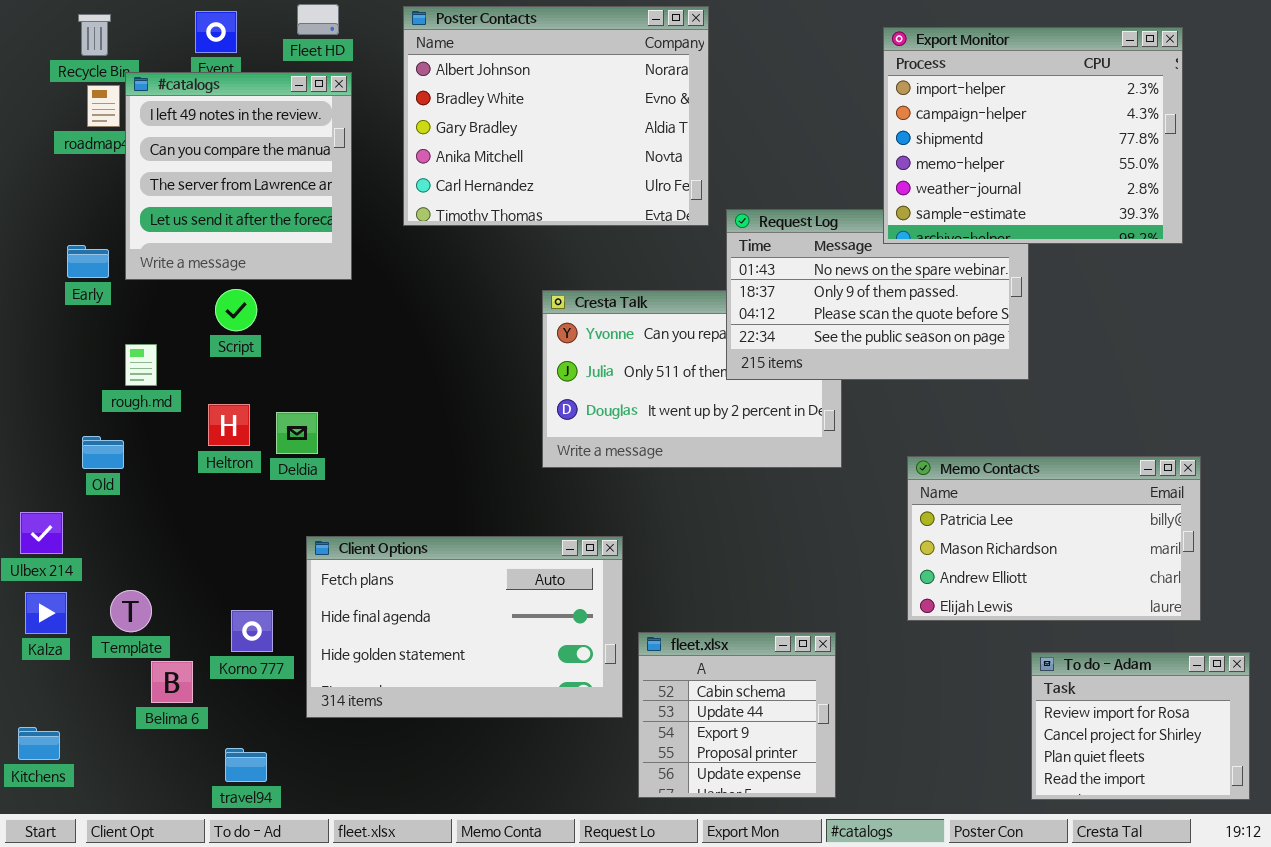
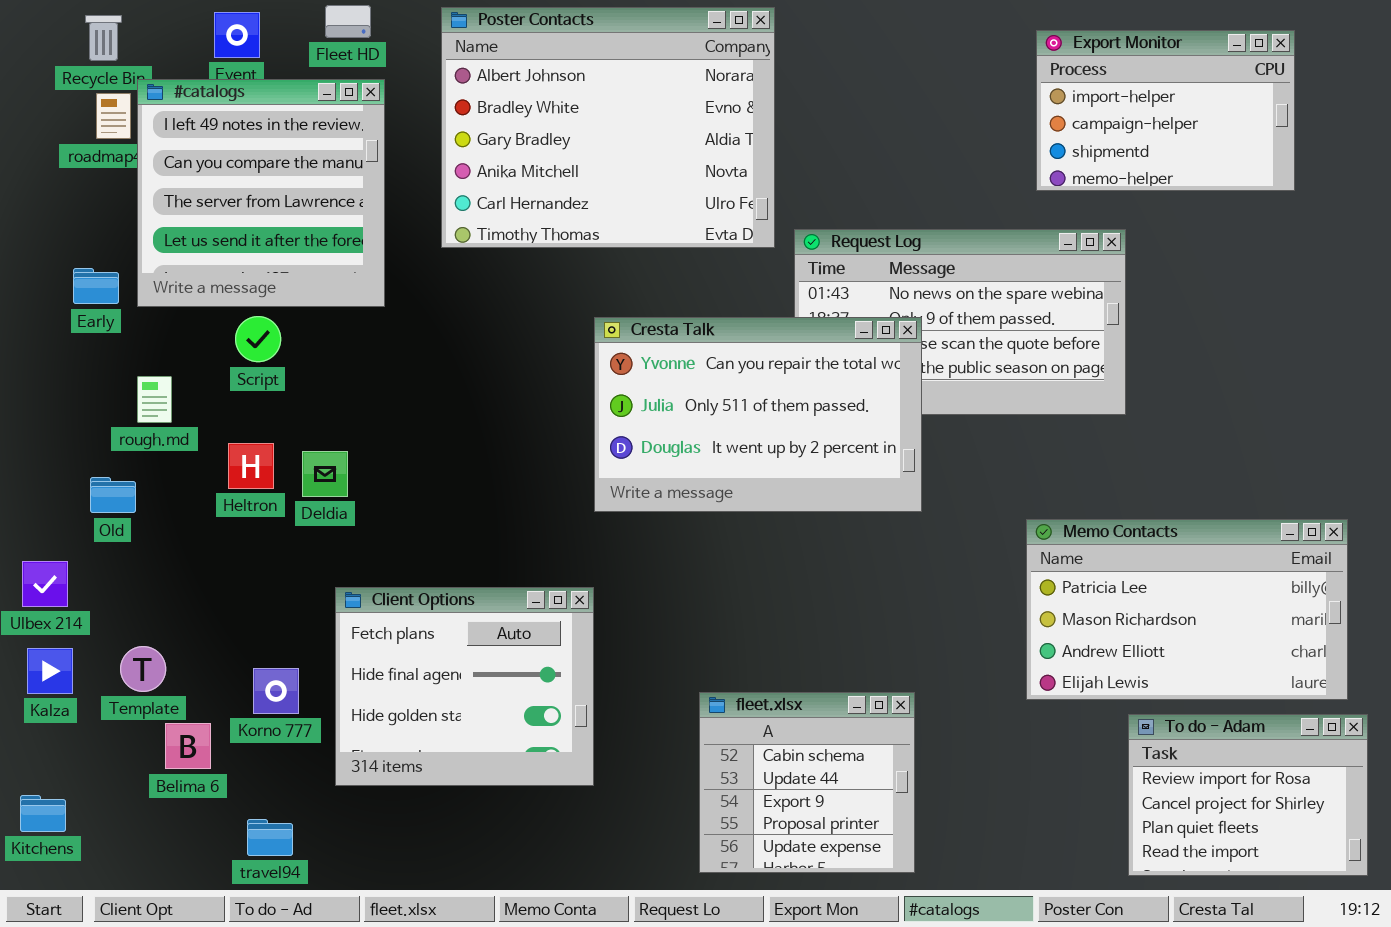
Export Monitor: [883,27,1183,244] -> [1036,30,1295,191], resized
Cresta Talk: [542,290,842,468] -> [594,317,922,512], raised
Memo Contacts: [907,456,1201,621] -> [1026,519,1348,700], moved
Client Options: [306,536,623,718] -> [335,587,594,786], resized

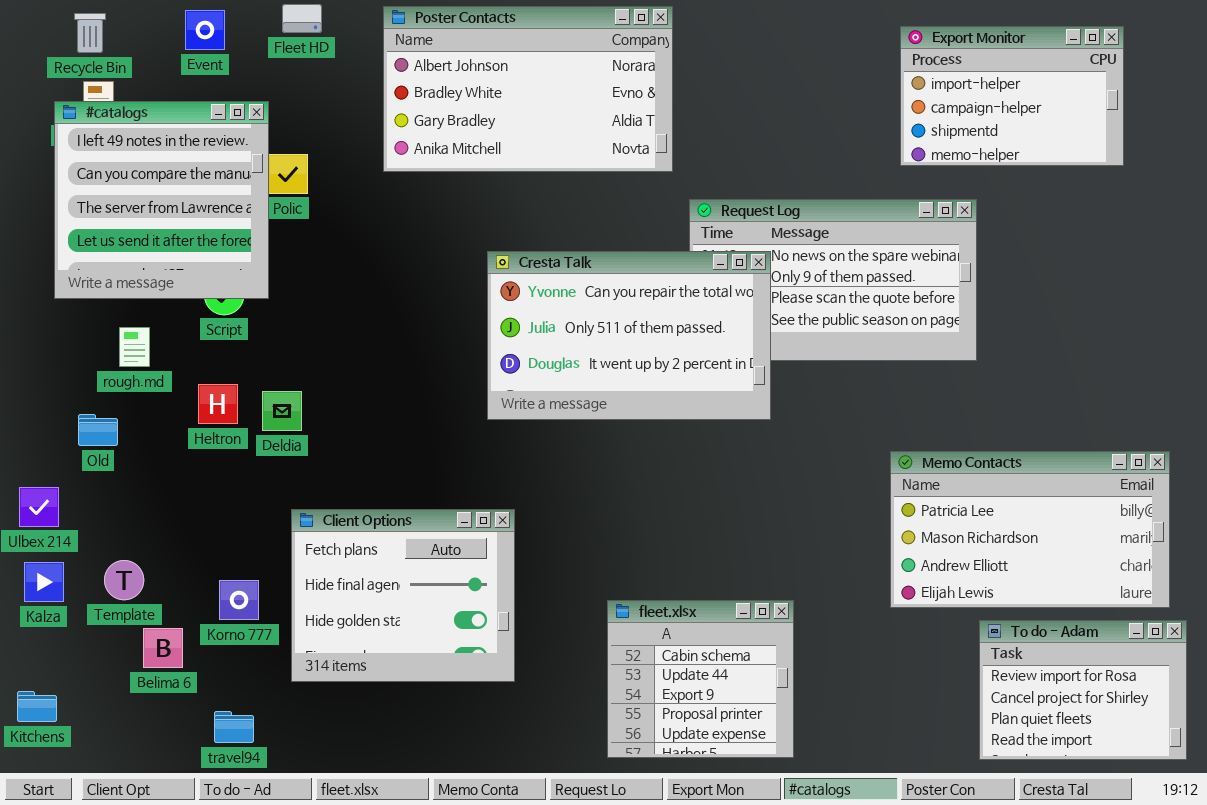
Poster Contacts: [441,7,775,248] -> [383,6,673,172], resized
#catalogs: [137,79,385,307] -> [54,101,269,299], moved
Cresta Talk: [594,317,922,512] -> [487,251,771,420], moved

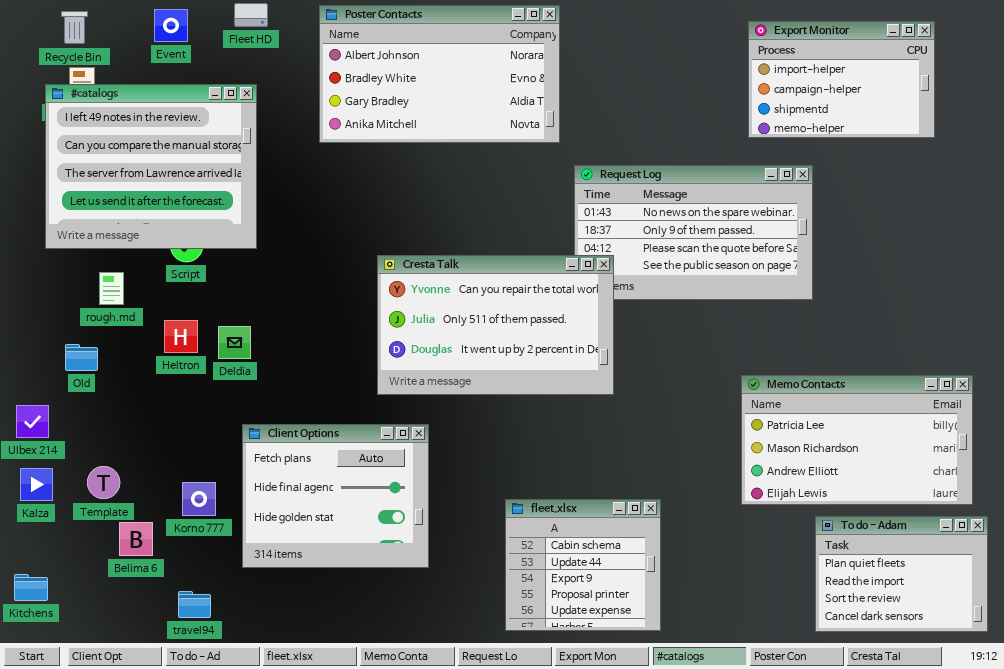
#catalogs: [54,101,269,299] -> [45,84,257,249], resized
Cresta Talk: [487,251,771,420] -> [377,255,614,395], moved
To do - Adam: [979,620,1187,760] -> [815,516,988,632], scrolled down 2 rows

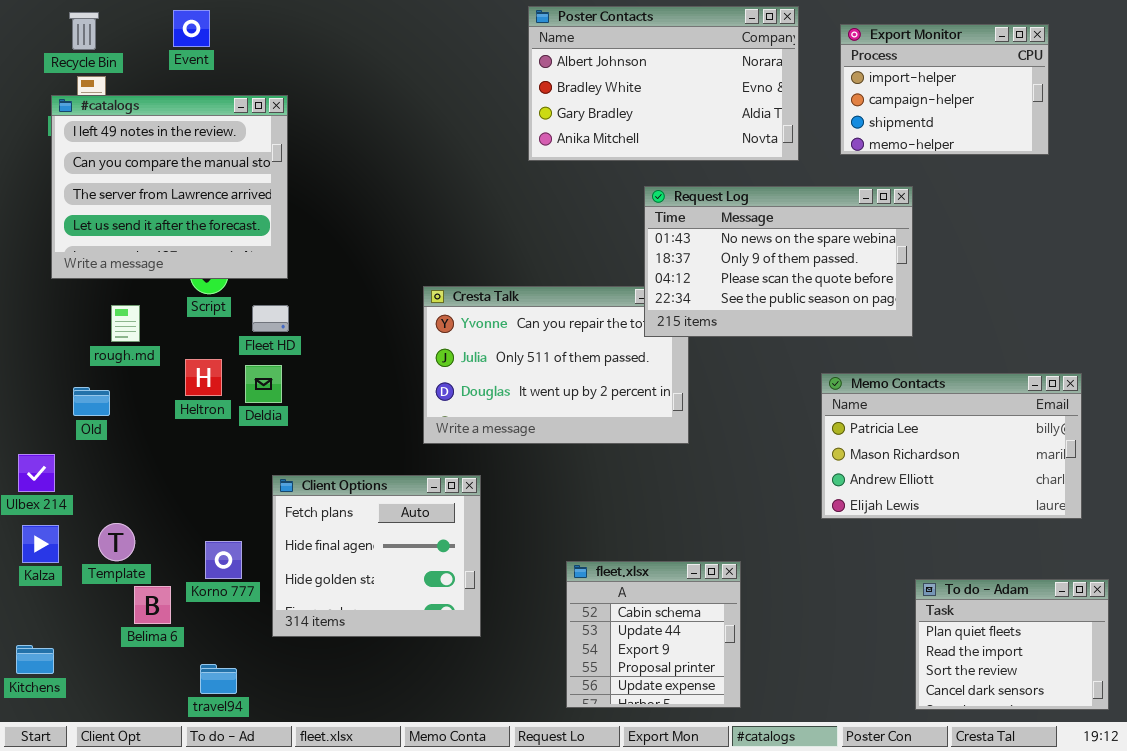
Fleet HD: [234,3,268,27] -> [252,305,289,332], moved
Poster Contacts: [319,5,560,143] -> [528,6,799,161], moved
Request Log: [574,165,813,300] -> [644,186,913,337], raised
Memo Contacts: [741,375,973,505] -> [821,373,1082,519], moved

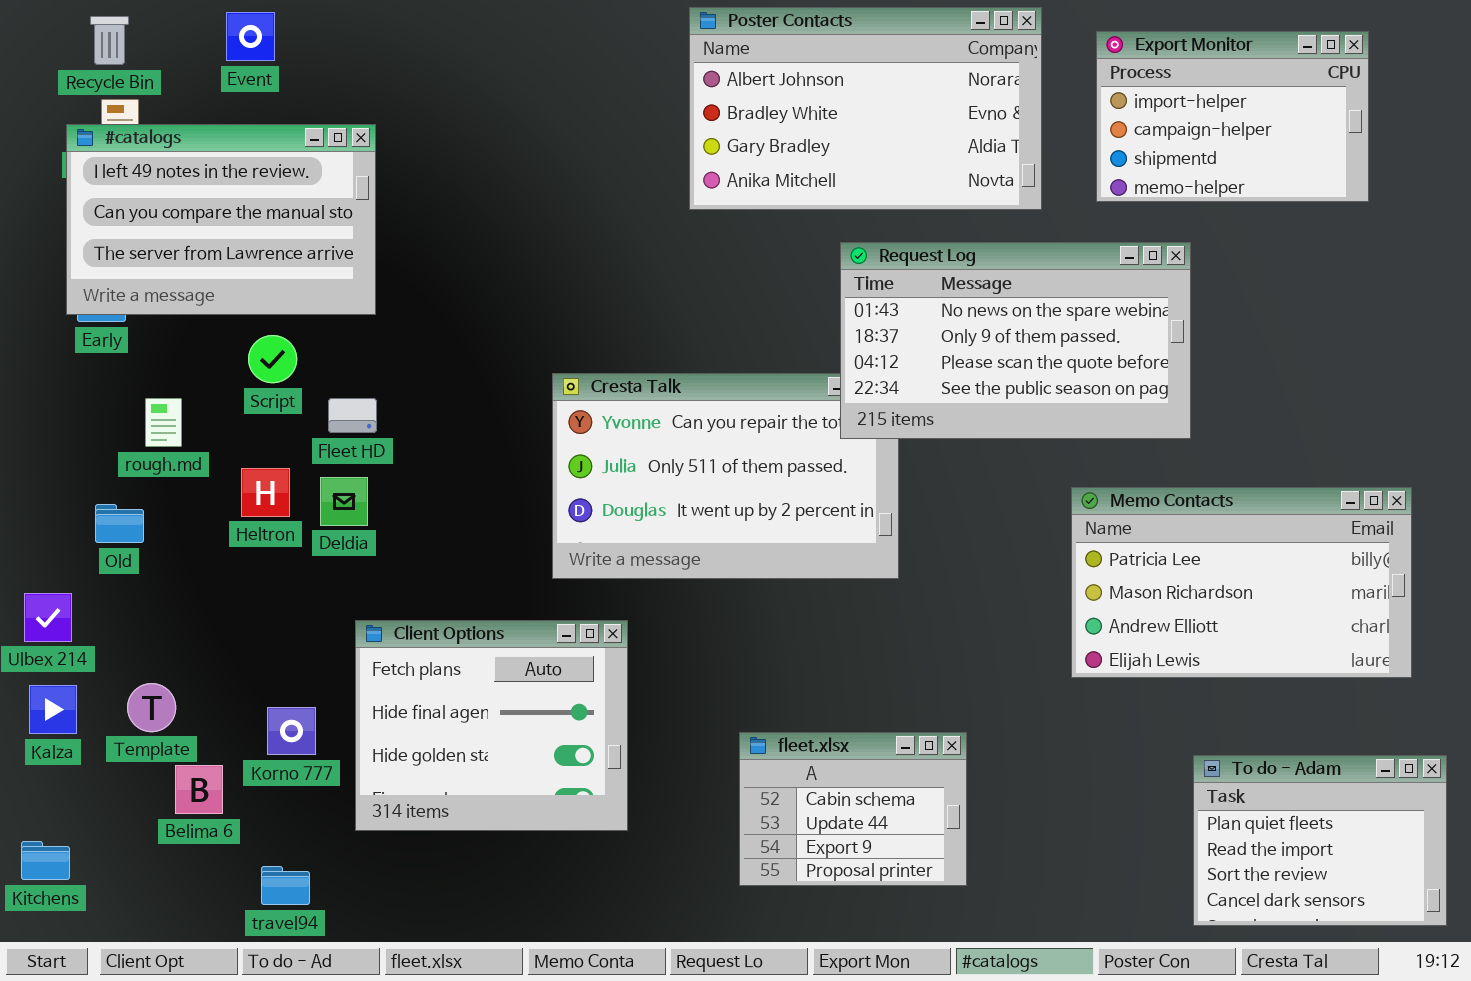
#catalogs: [51,95,288,279] -> [66,124,376,315], resized
fleet.xlsx: [566,561,741,708] -> [739,732,967,886], resized

